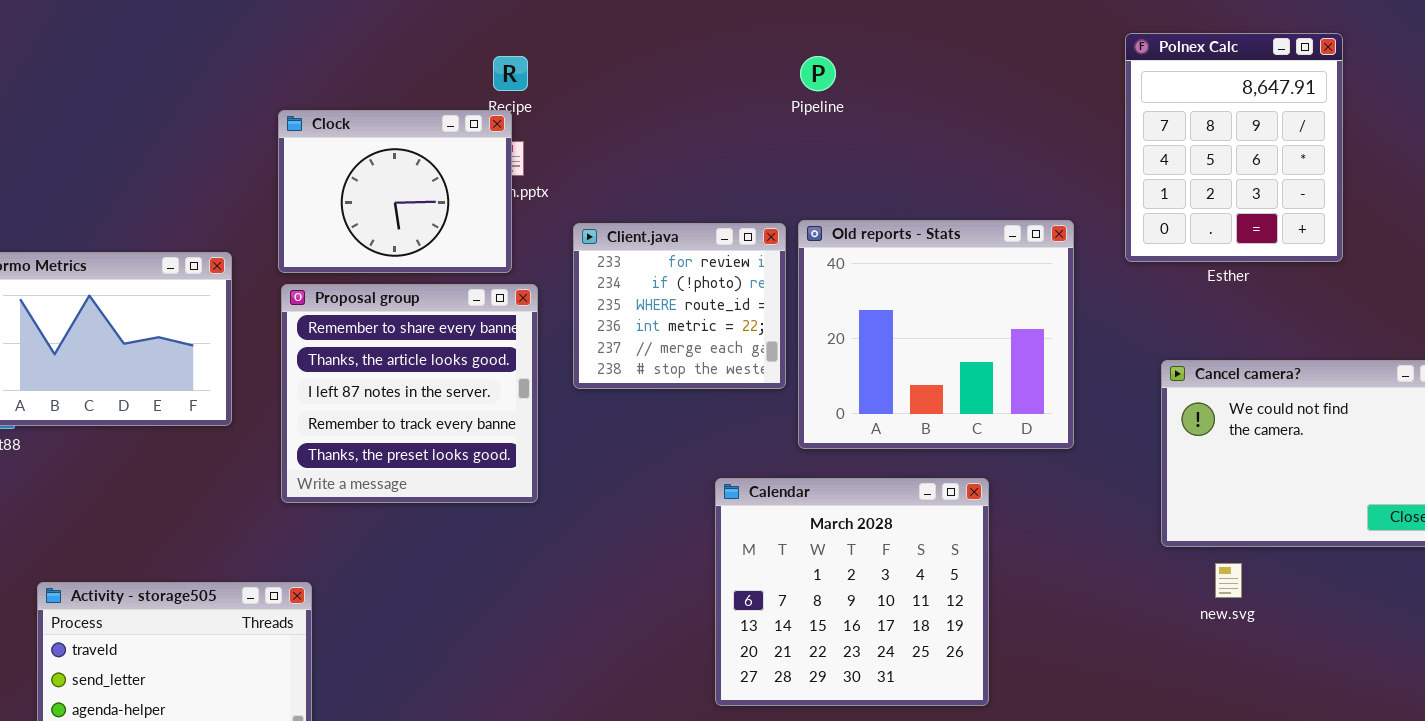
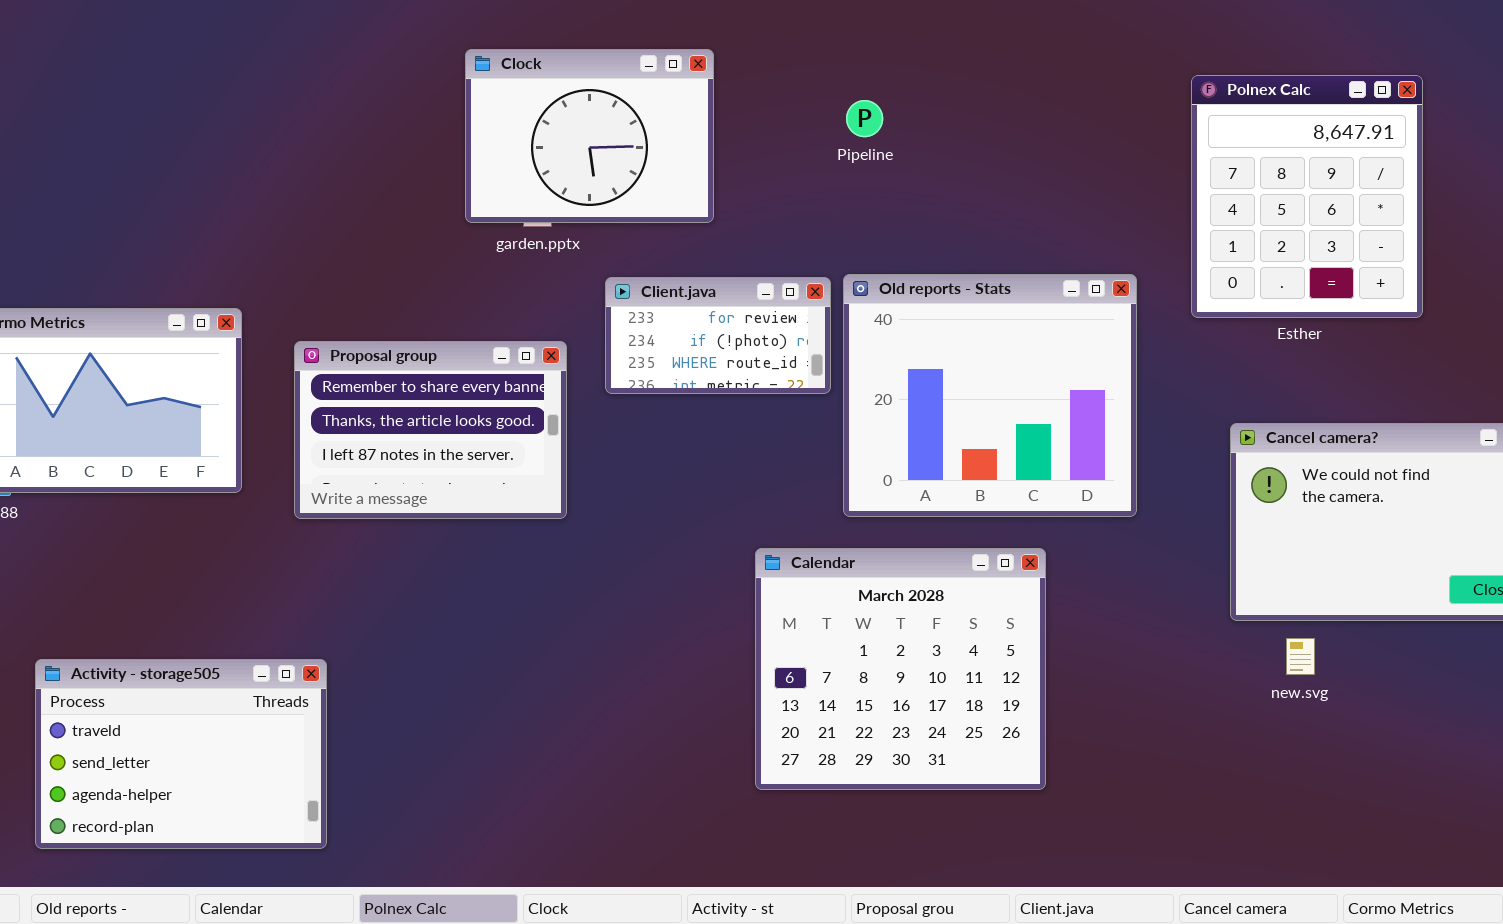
Clock: [278,110,512,273] -> [465,49,714,223], moved
Client.java: [573,223,786,389] -> [605,277,831,394], resized
Proposal group: [281,284,538,503] -> [294,341,567,519], resized

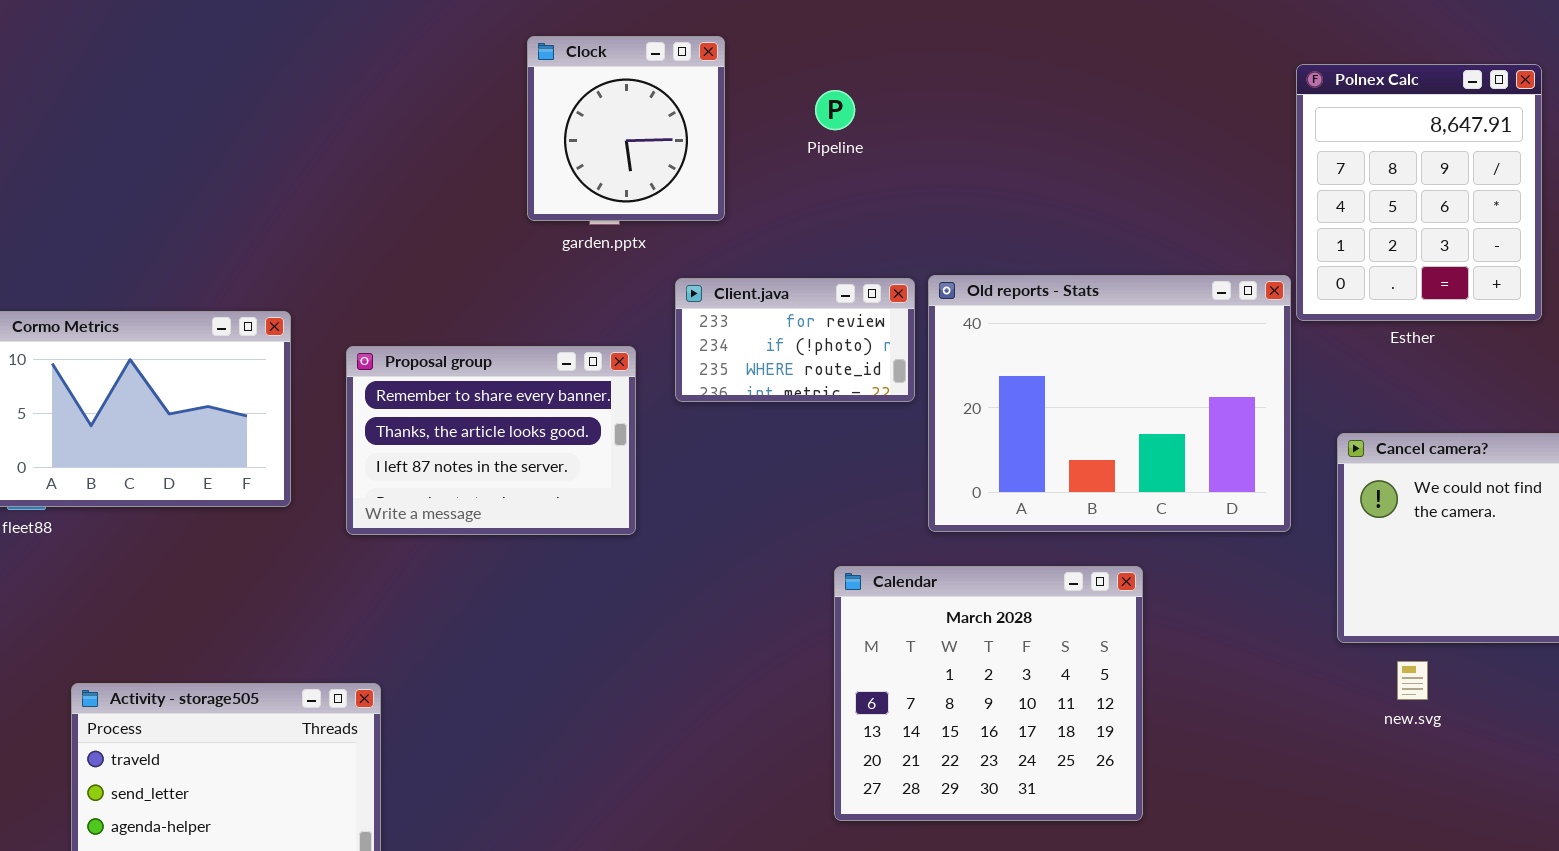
Clock: [465,49,714,223] -> [527,36,725,221], resized
Pipeline: [846,100,883,137] -> [815,90,855,130], moved
Old reports - Stats: [843,274,1137,517] -> [928,275,1291,532], resized

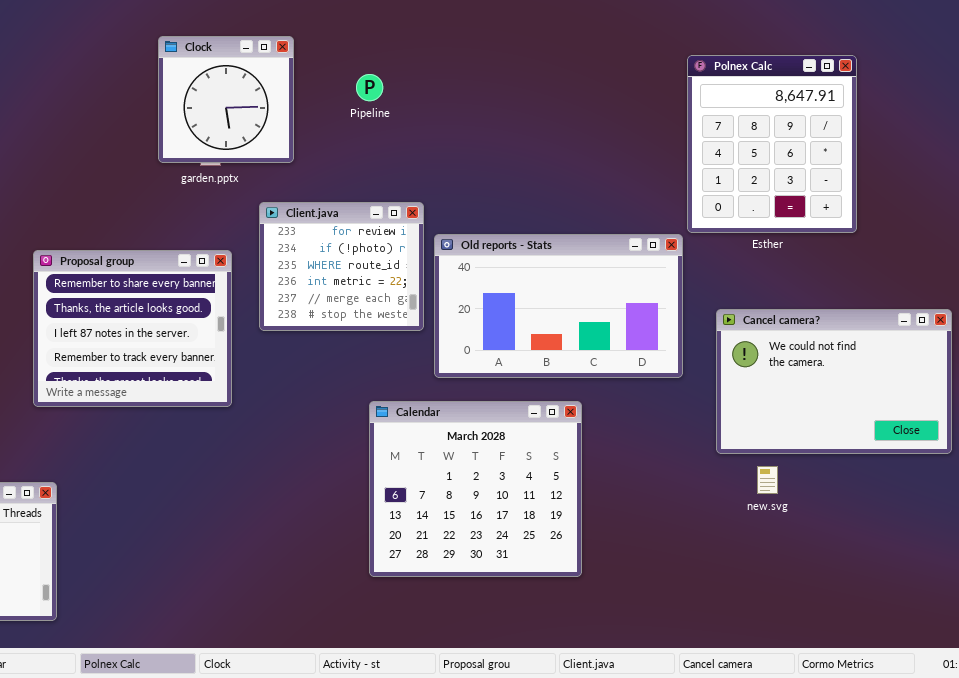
Old reports - Stats: [928,275,1291,532] -> [434,234,683,378], resized
Client.java: [675,278,915,402] -> [259,202,424,331], resized
Proposal group: [346,346,636,535] -> [33,250,232,407], resized

